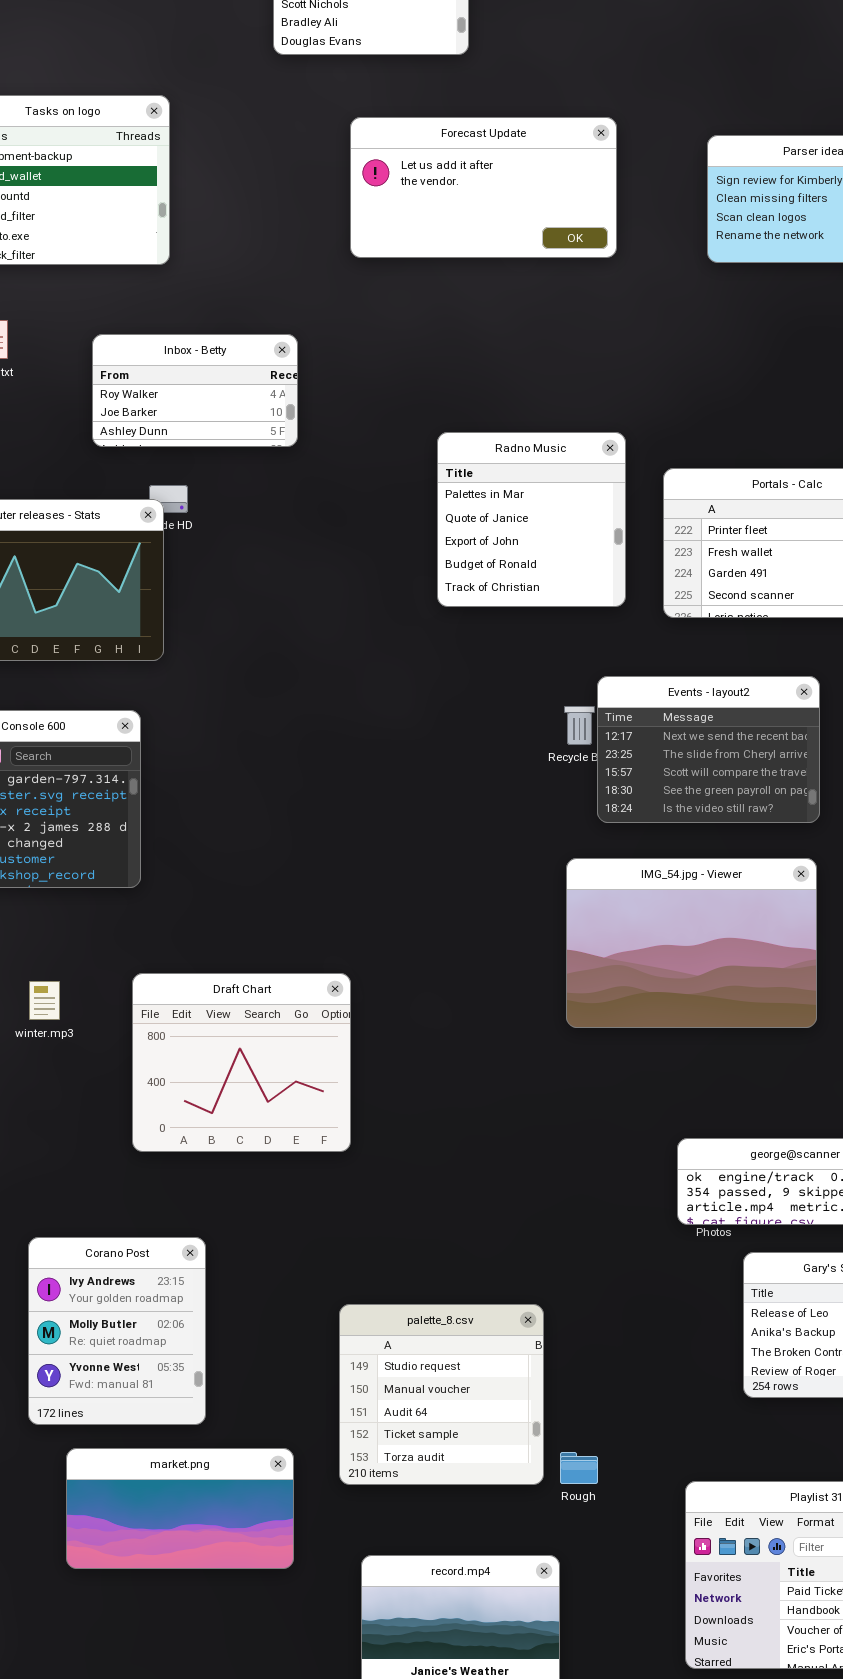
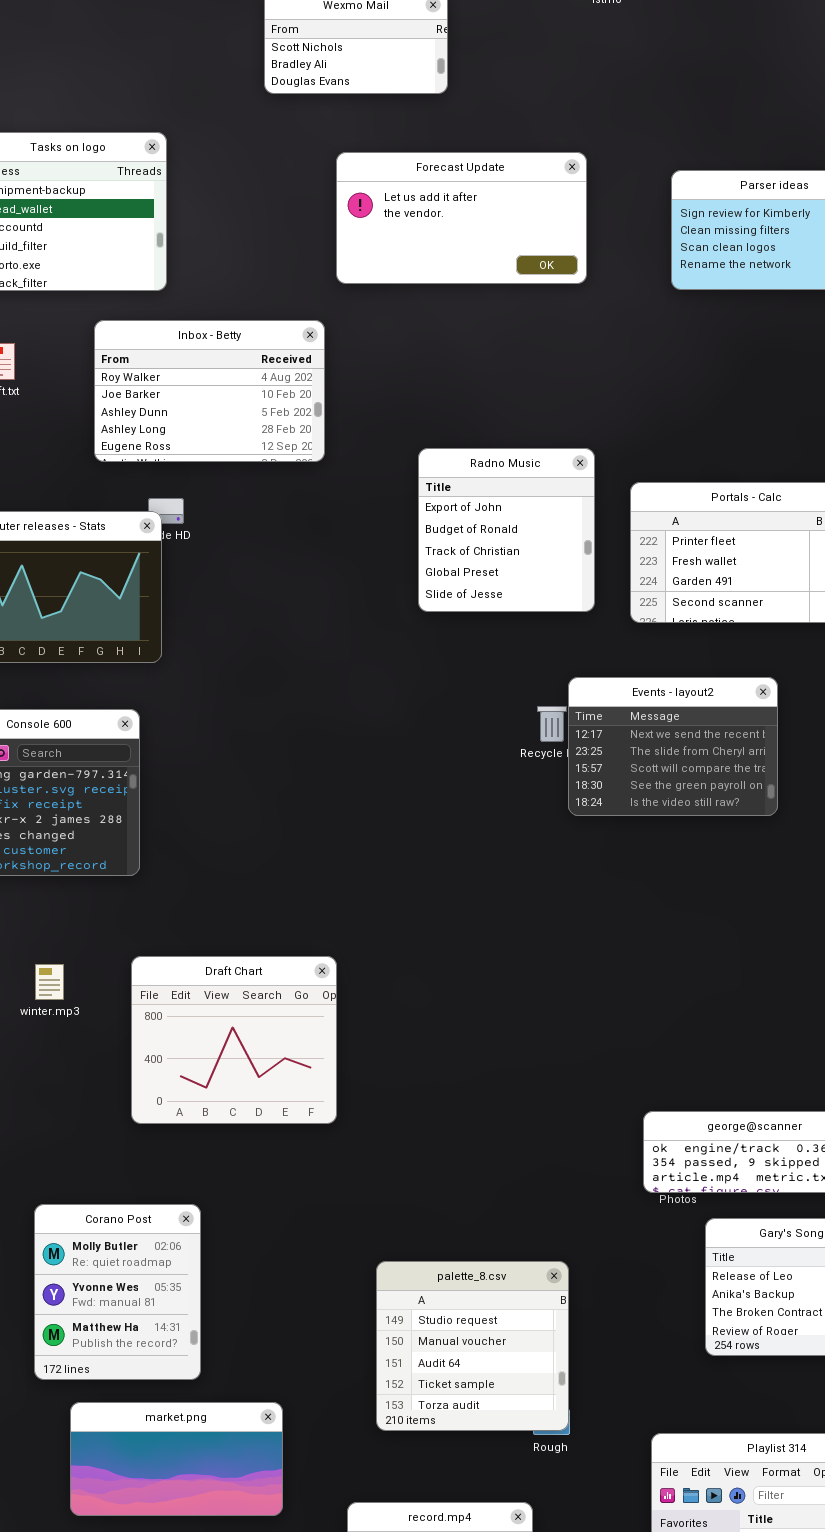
Inbox - Betty: [92,334,298,447] -> [94,320,325,462], resized
Radno Music: [437,432,626,607] -> [418,448,595,612], scrolled down 2 rows
IMG_54.jpg - Viewer: [566,858,817,1028] -> none, closed
Corano Post: [28,1237,206,1425] -> [34,1204,201,1380], scrolled down 1 row
palette_8.csv: [339,1304,544,1485] -> [376,1261,569,1431], moved

